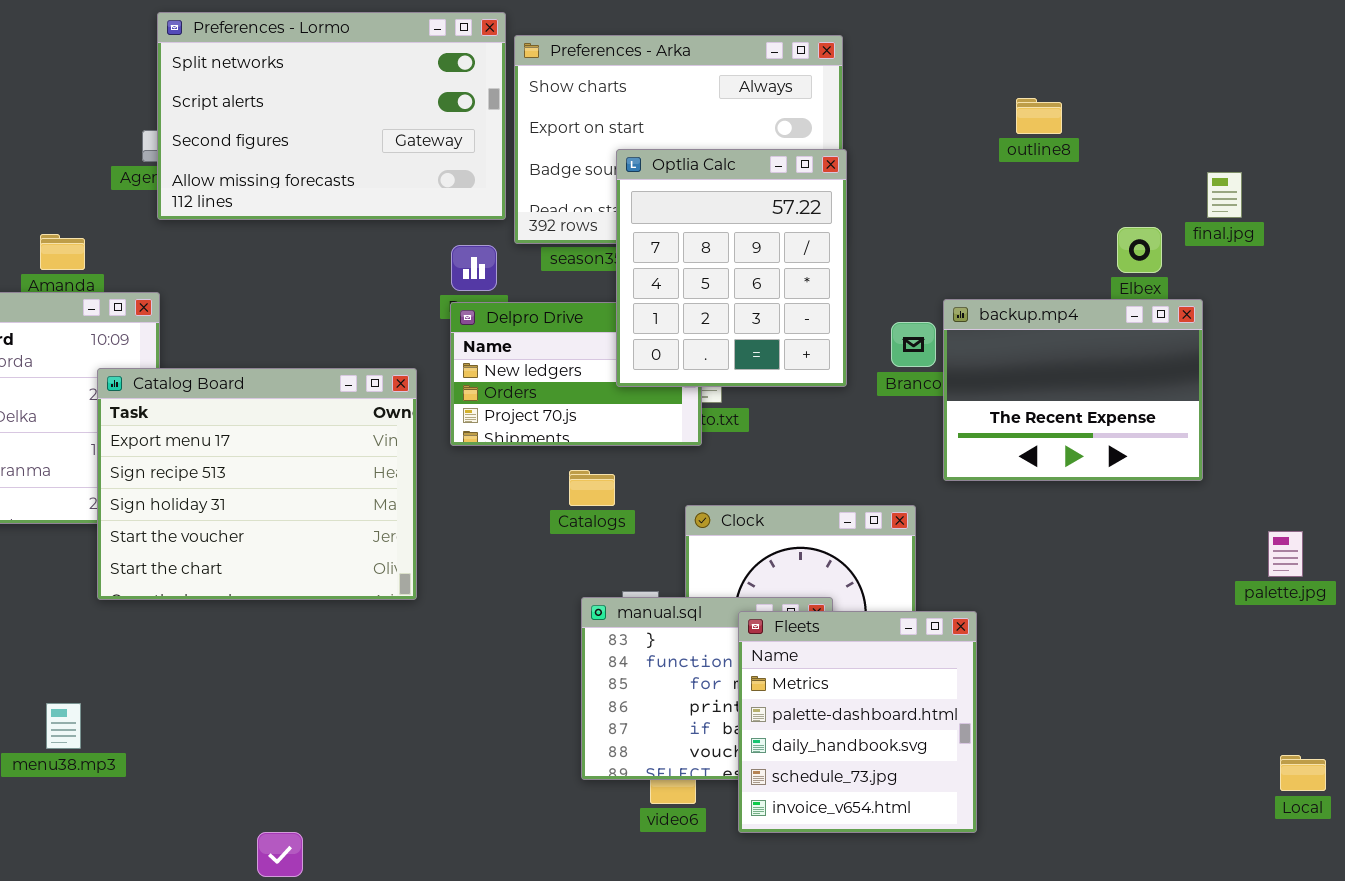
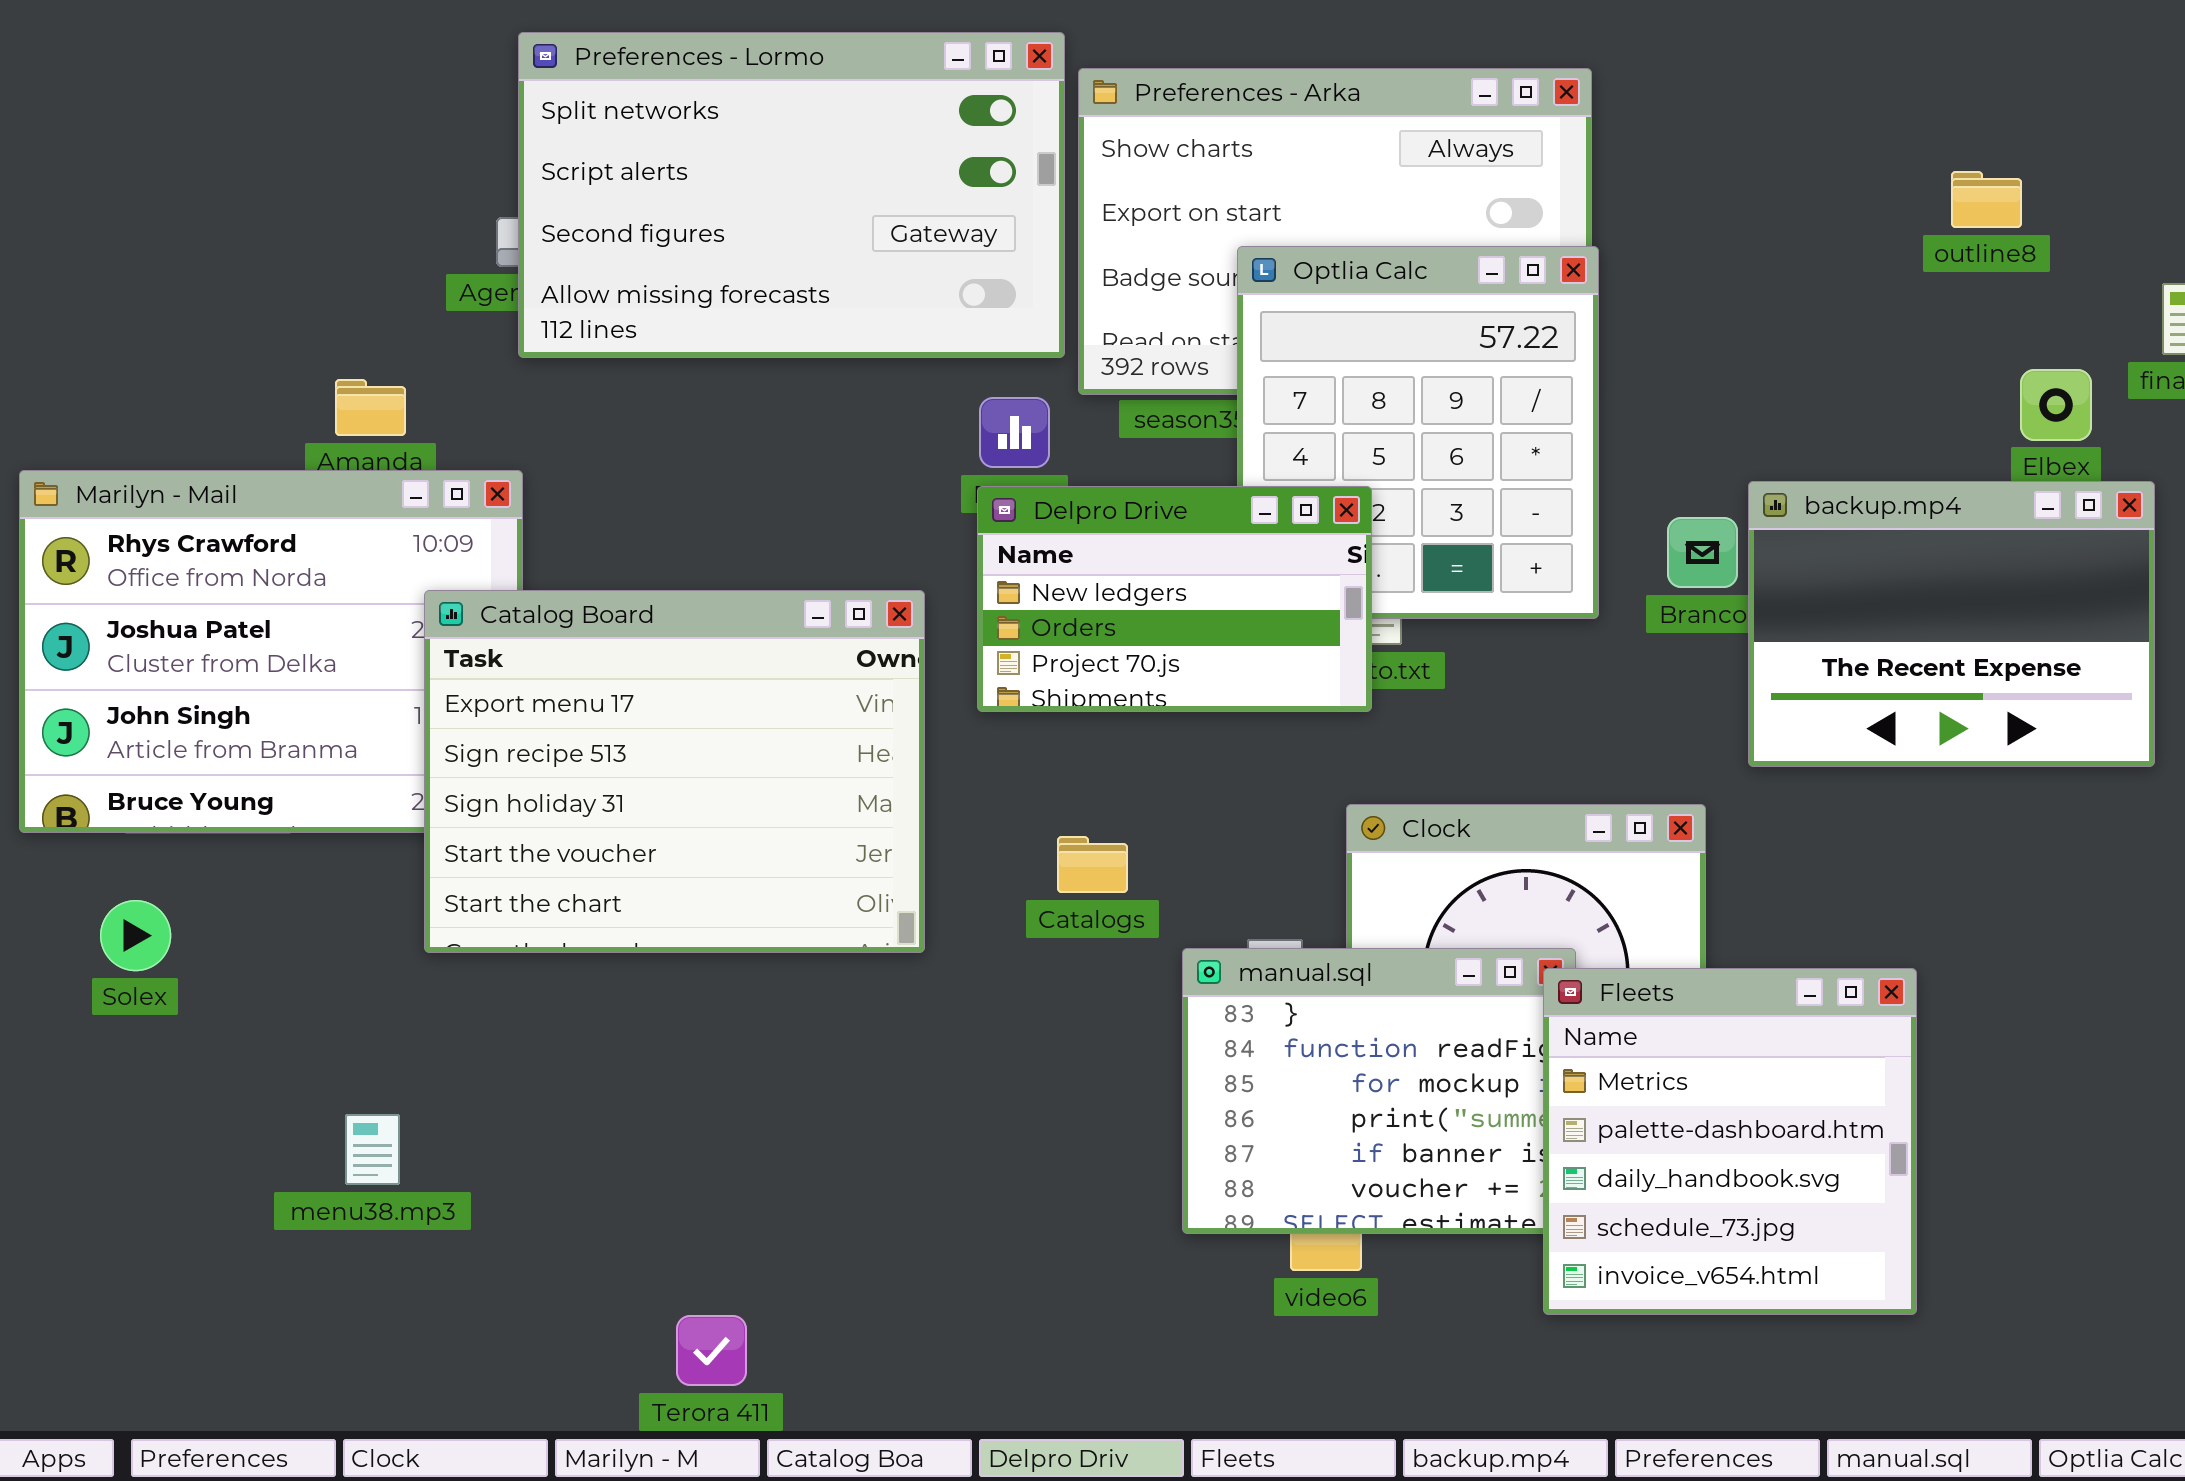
outline8: [1016,98,1062,134] -> [1951,171,2022,228], moved
Delpro Drive: [450,302,702,446] -> [977,486,1372,712], raised
Catalogs: [569,470,615,506] -> [1057,836,1128,893], moved
Fleets: [738,611,977,833] -> [1543,968,1917,1315], moved

